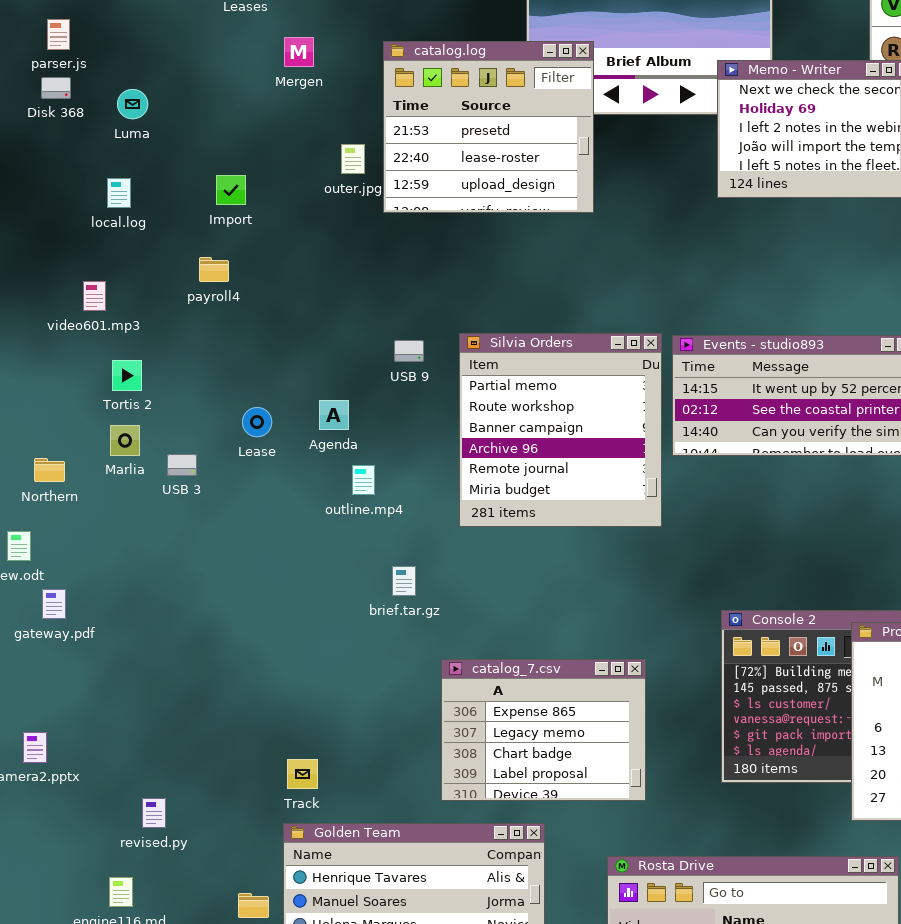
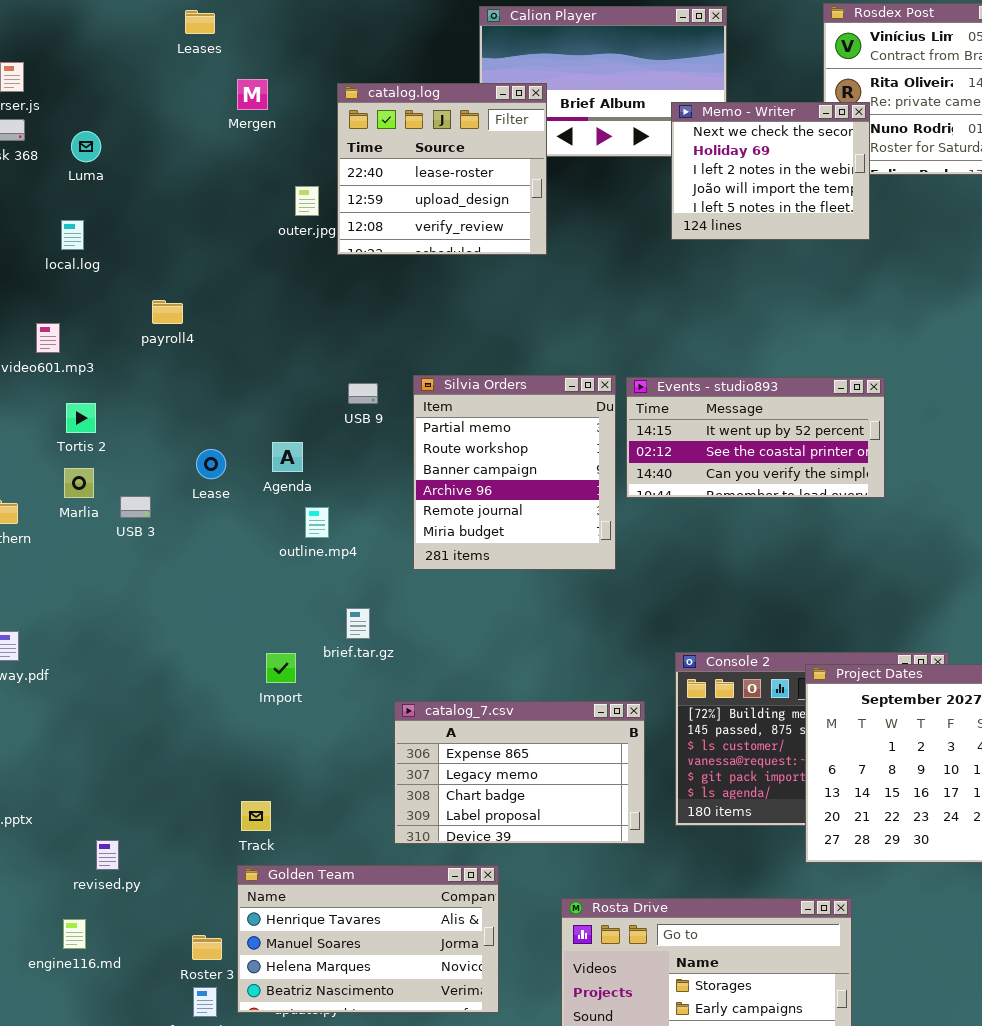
catalog.log: [383,41,594,213] -> [337,83,547,255], scrolled down 1 row
Import: [216,175,246,205] -> [266,653,296,683], moved
catalog_7.csv: [441,659,646,801] -> [394,701,645,844], resized

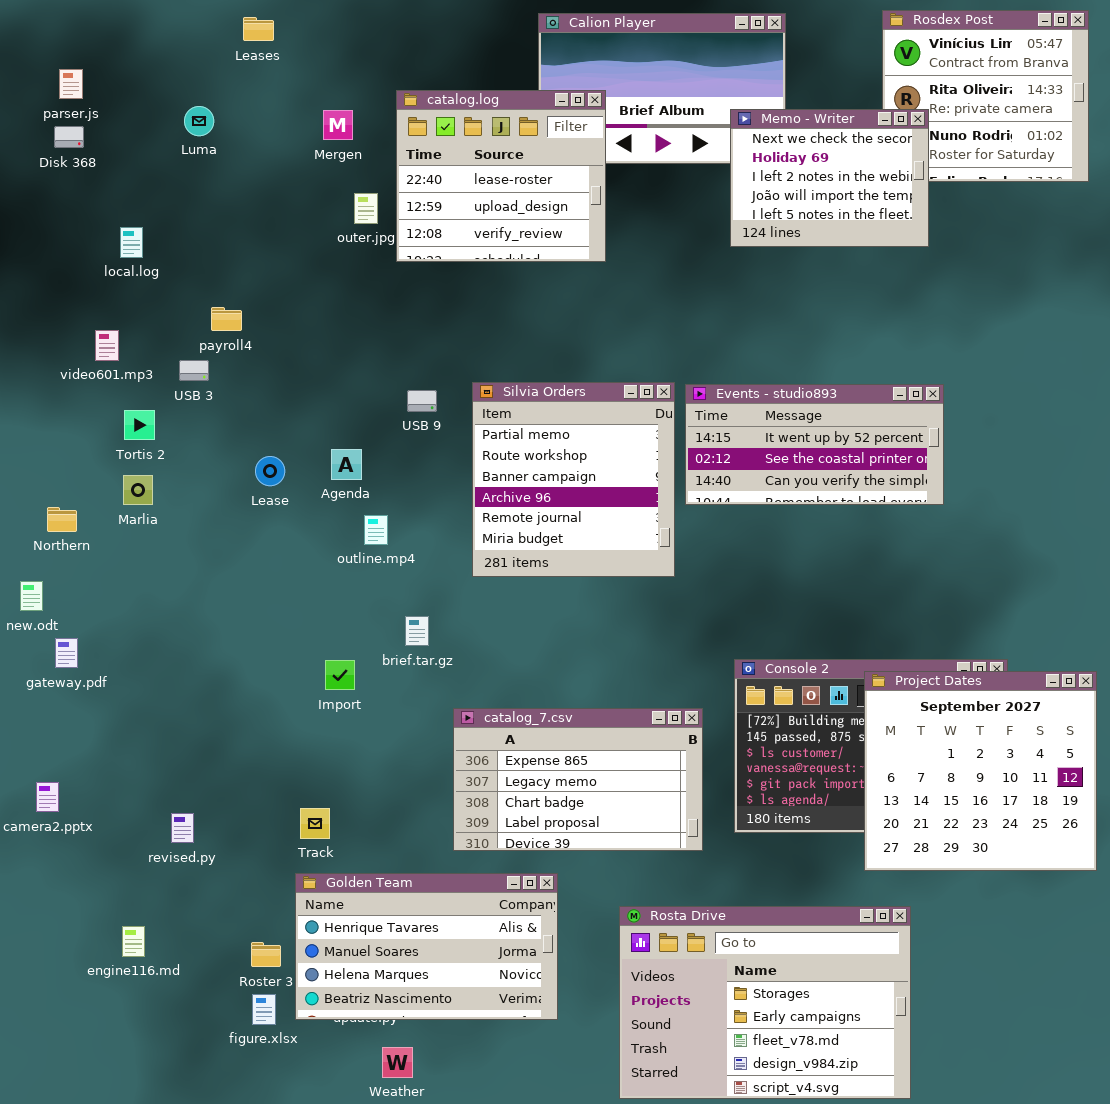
Mergen: [237,79,268,110] -> [323,110,353,140], moved
Luma: [71,131,101,162] -> [184,106,214,136], moved
USB 3: [120,496,151,518] -> [179,360,209,381], moved
revised.py: [96,840,119,870] -> [171,813,194,843], moved

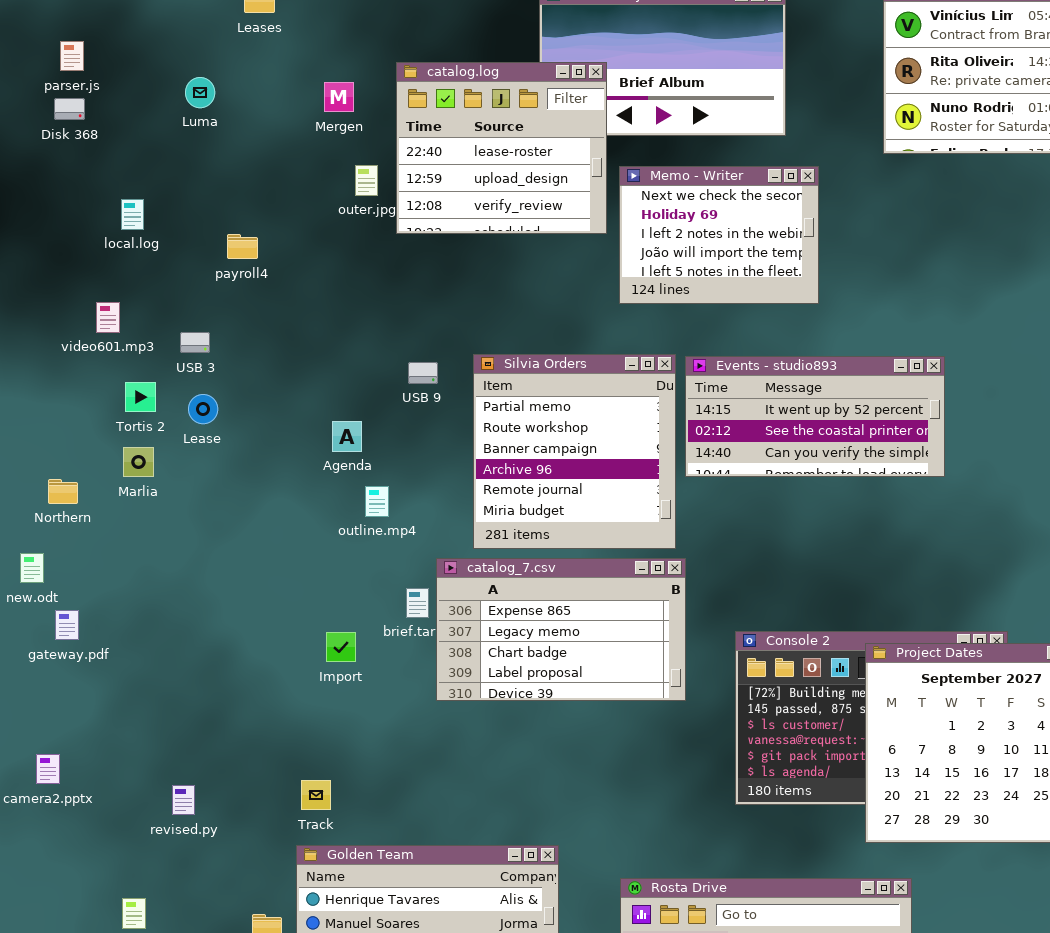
Memo - Writer: [730,109,929,247] -> [619,166,819,304], moved
payroll4: [211,307,242,331] -> [227,234,258,259], moved
Lease: [255,456,285,486] -> [188,394,218,424], moved
catalog_7.csv: [453,708,703,851] -> [436,558,686,701], moved

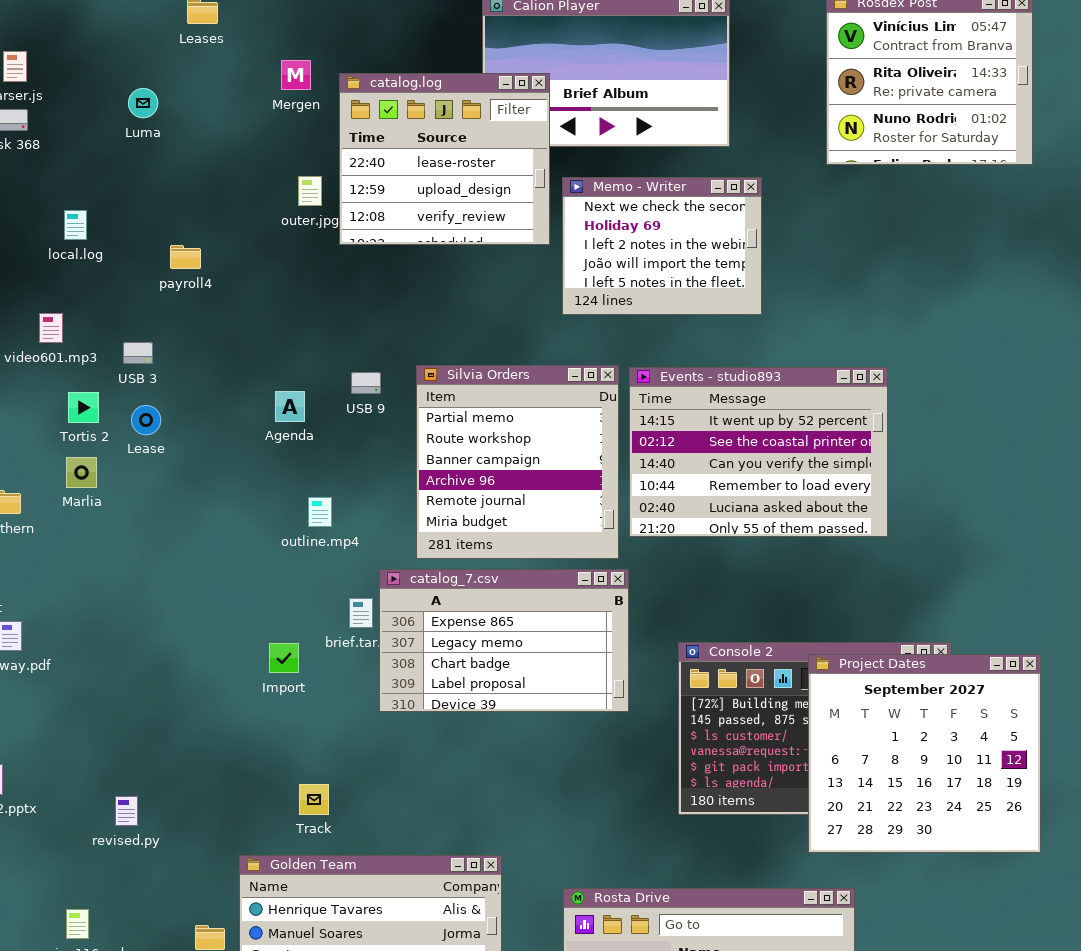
Mergen: [324,82,354,112] -> [281,60,311,90], moved
Events - studio893: [685,356,945,477] -> [629,367,888,537], resized
Agenda: [332,421,362,452] -> [275,391,305,422], moved
Track: [301,780,331,810] -> [299,784,329,815], moved

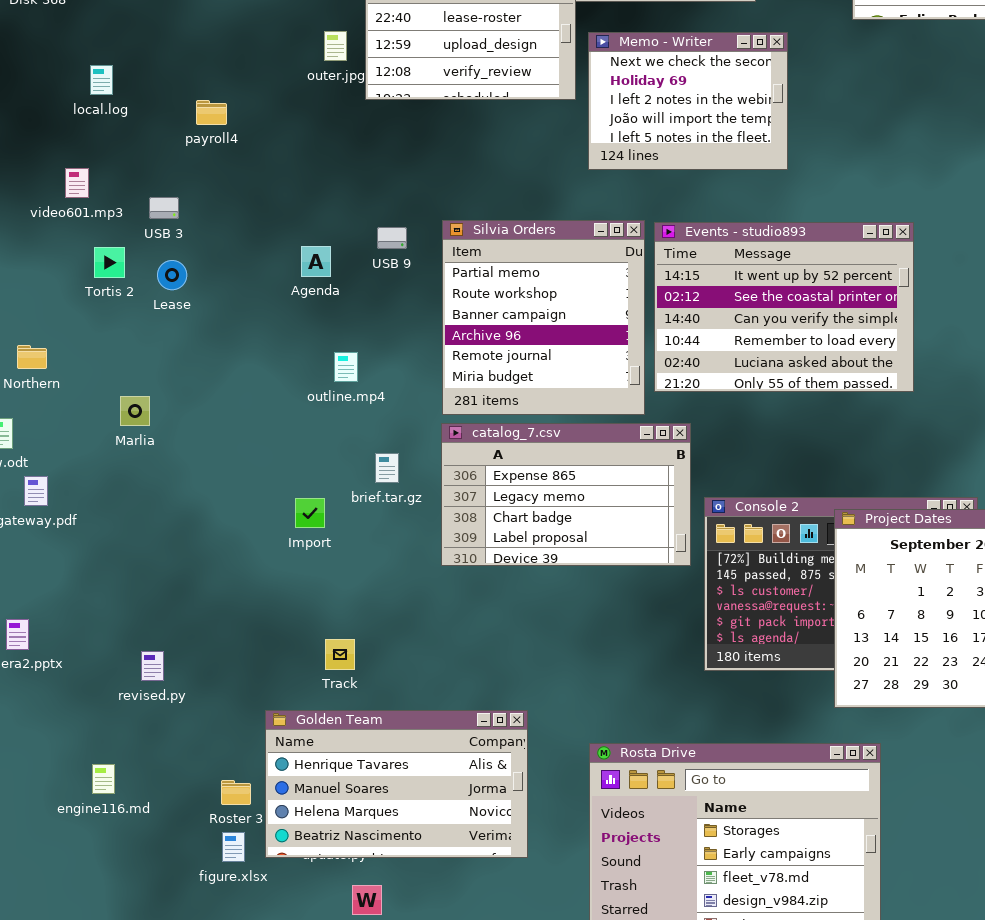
Marlia: [66,457,97,488] -> [120,396,150,426], moved
catalog_7.csv: [379,569,629,712] -> [441,423,691,566], moved

